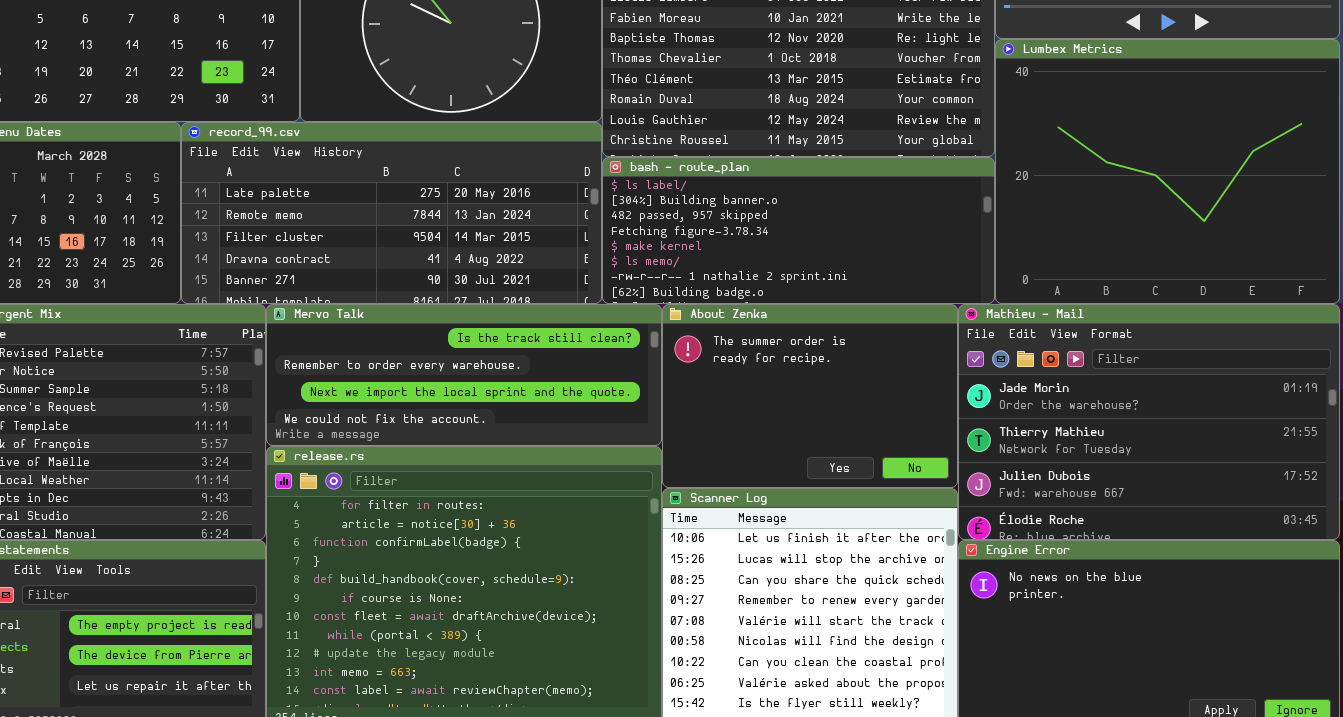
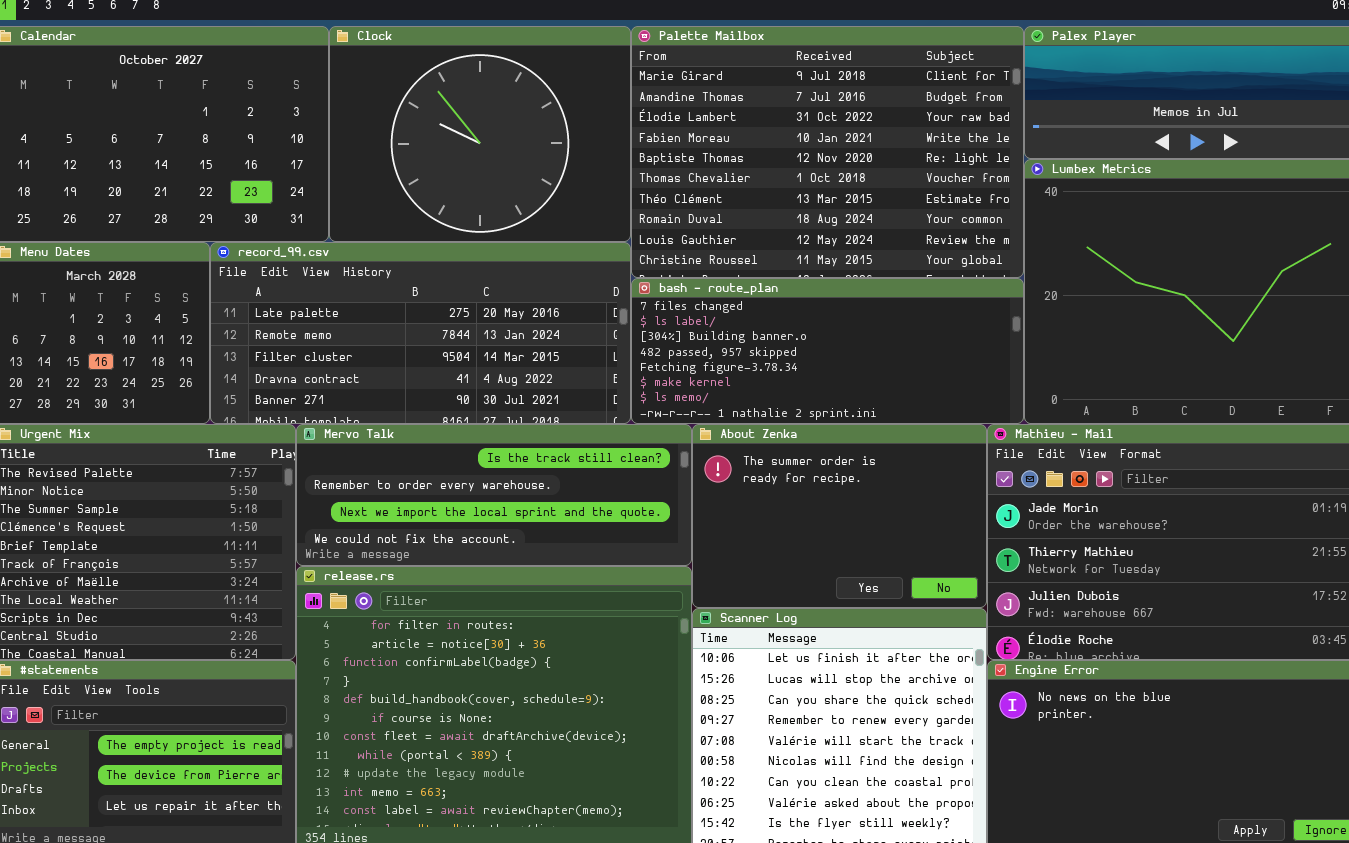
bash - route_plan: [602,157,995,304] -> [631,278,1024,424], scrolled up 1 row

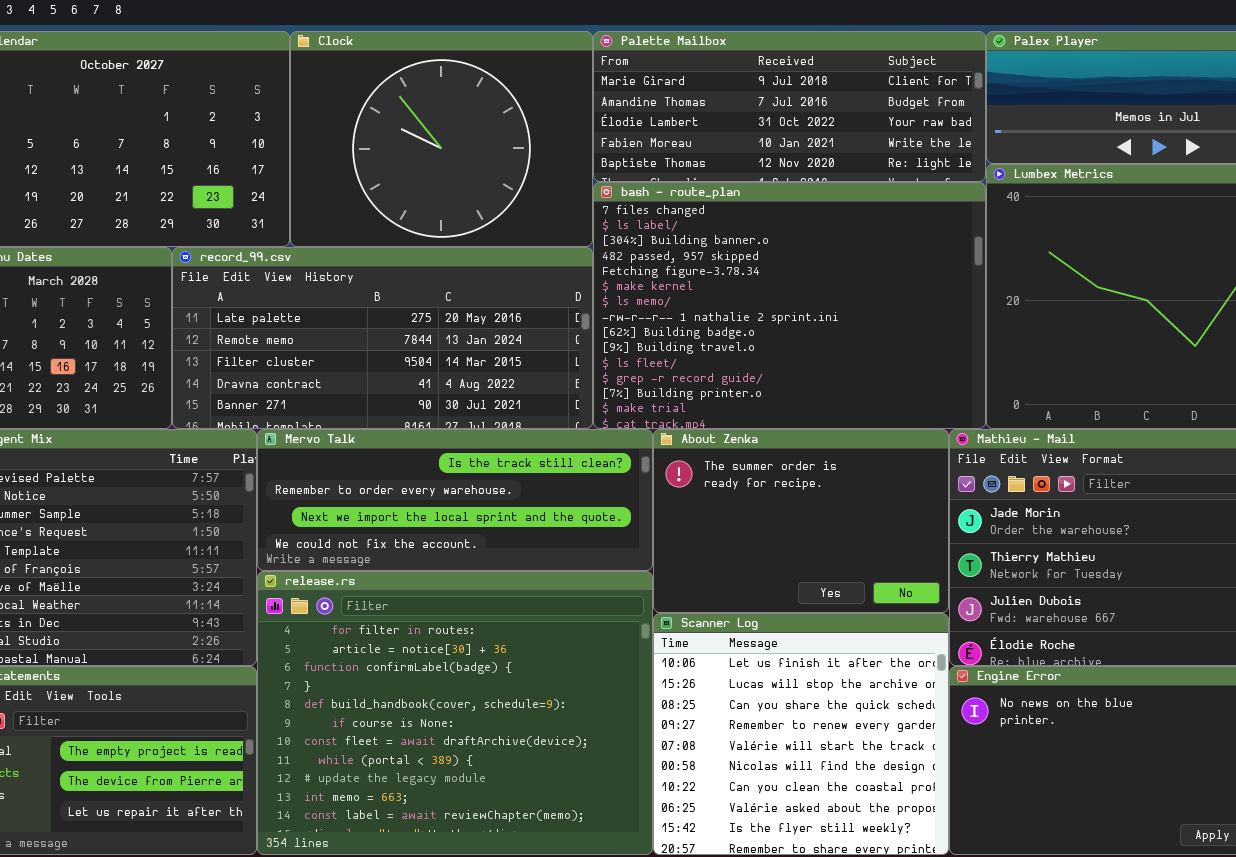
Palette Mailbox: [631,26,1024,278] -> [593,31,986,182], resized
bash - route_plan: [631,278,1024,424] -> [593,182,986,429], resized

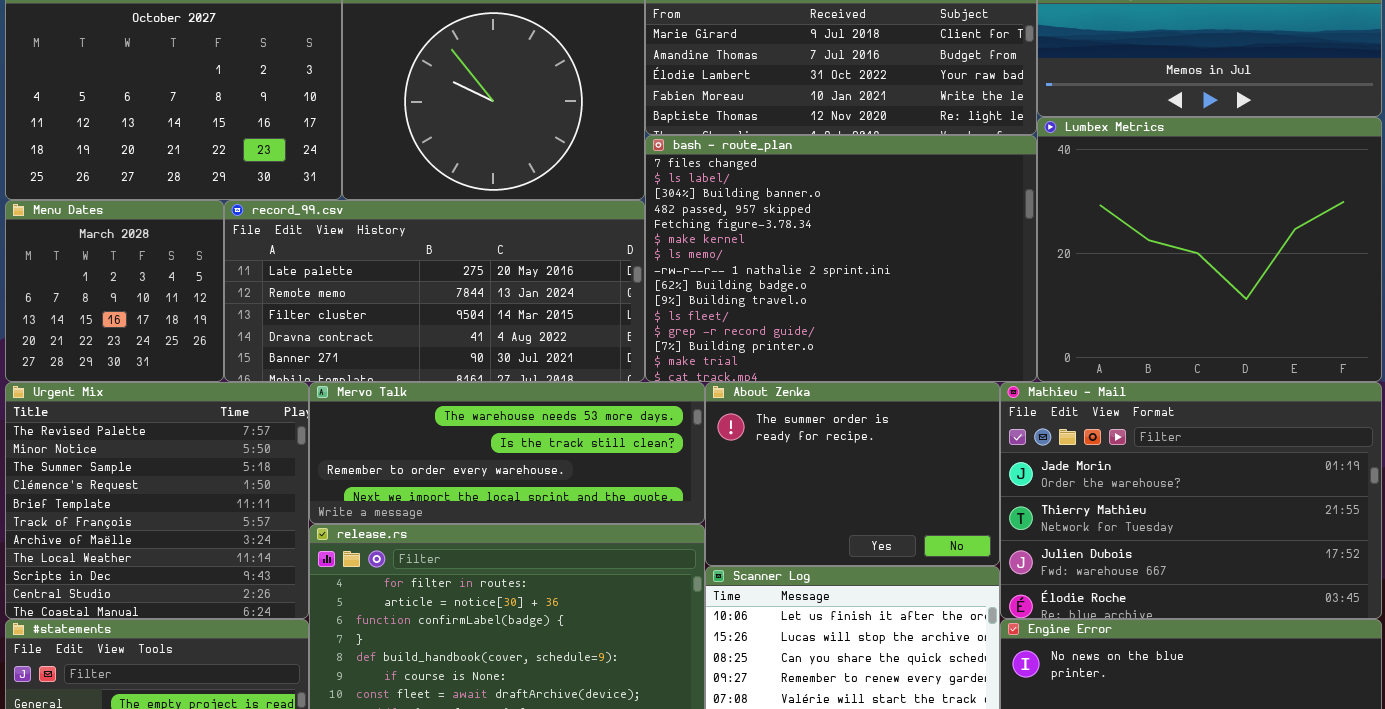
Mervo Talk: [257,429,653,571] -> [309,382,705,524], scrolled up 1 row

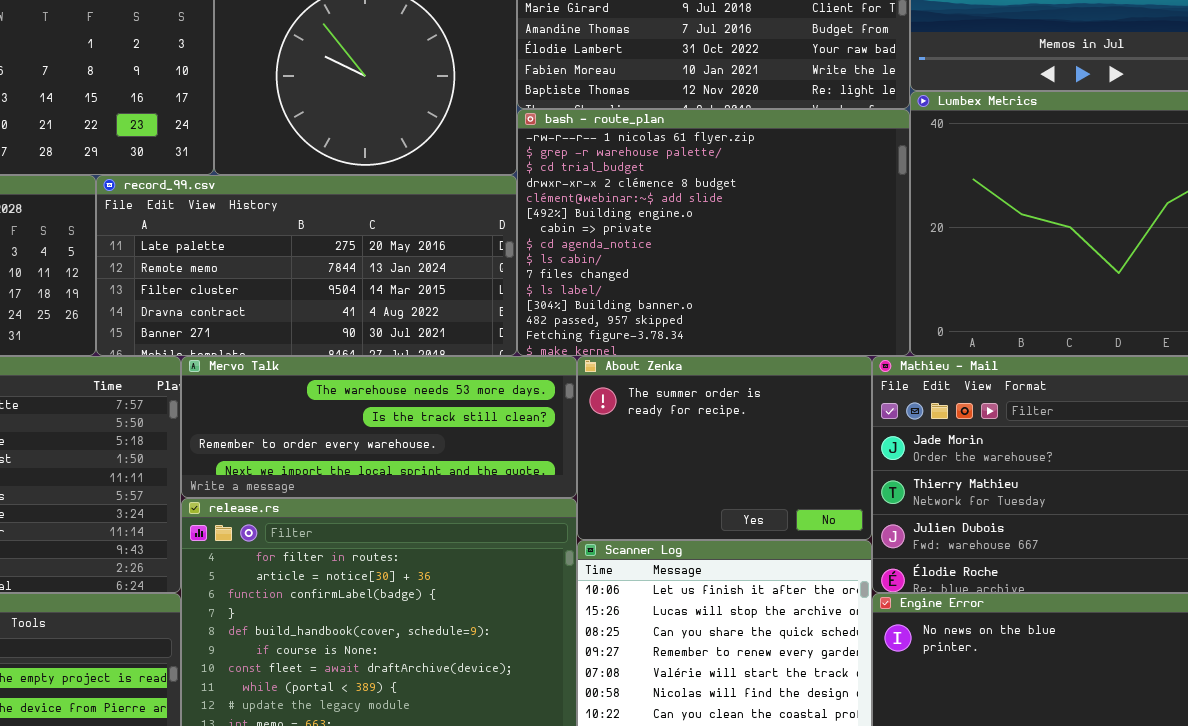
bash - route_plan: [645,135,1037,382] -> [517,109,910,356], scrolled up 9 rows

